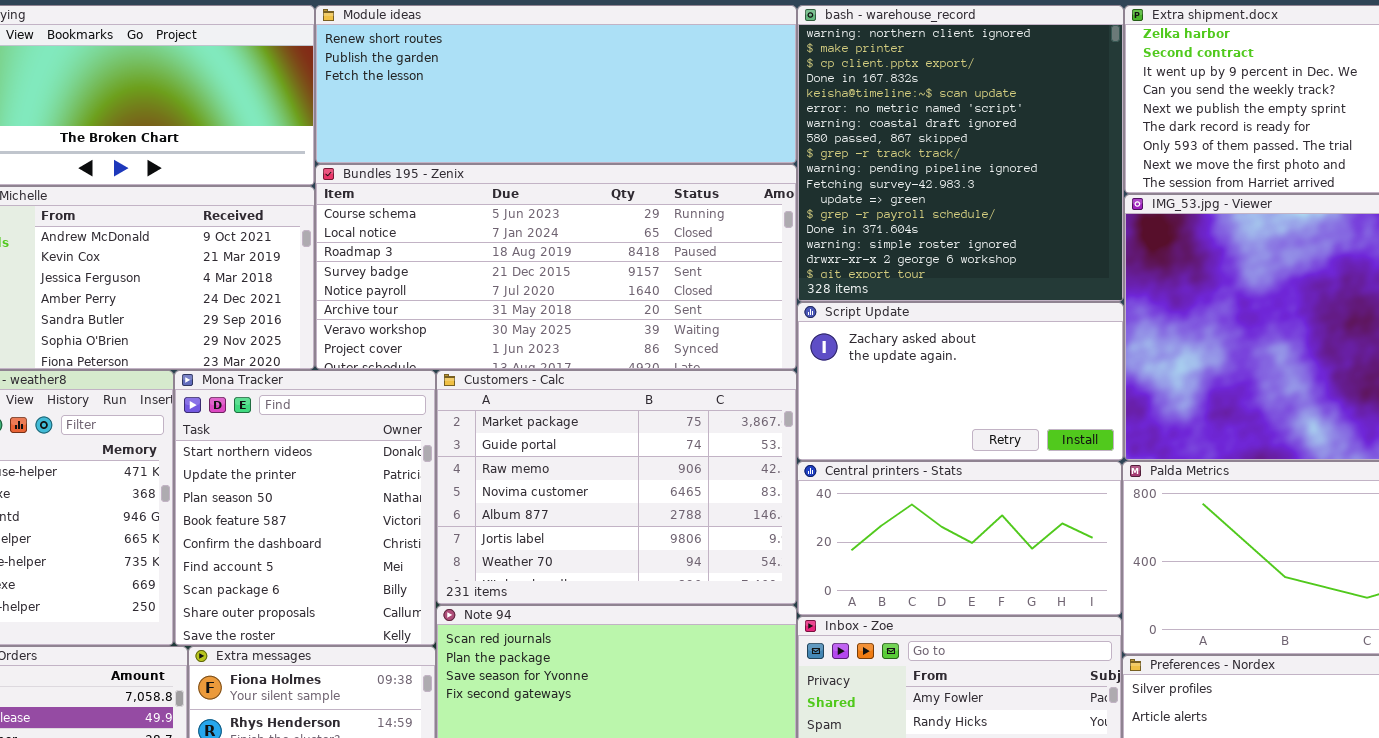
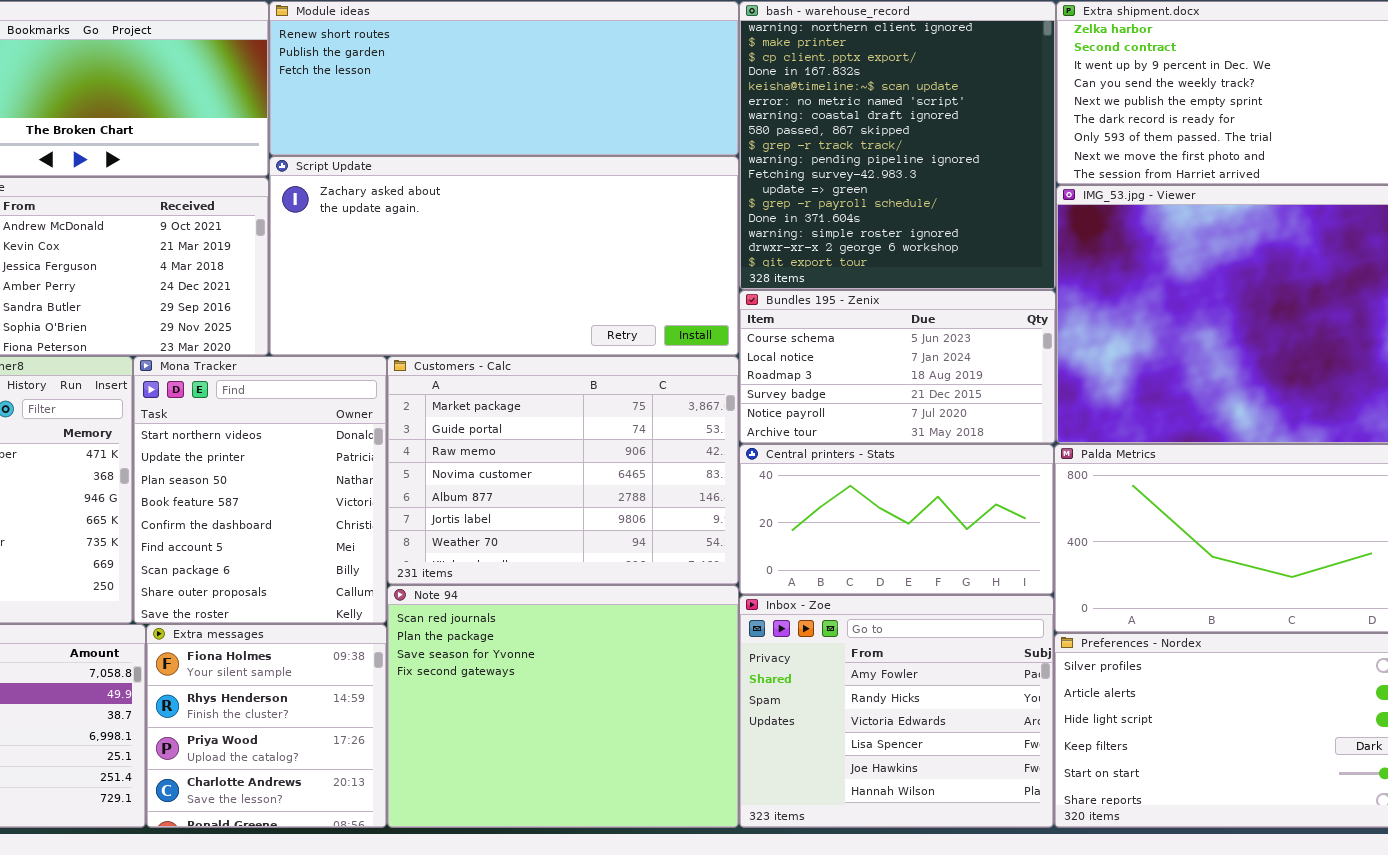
Bundles 195 - Zenix: [315,164,797,370] -> [739,290,1056,444], moved, resized
Script Update: [797,302,1124,461] -> [269,156,739,356], moved, resized

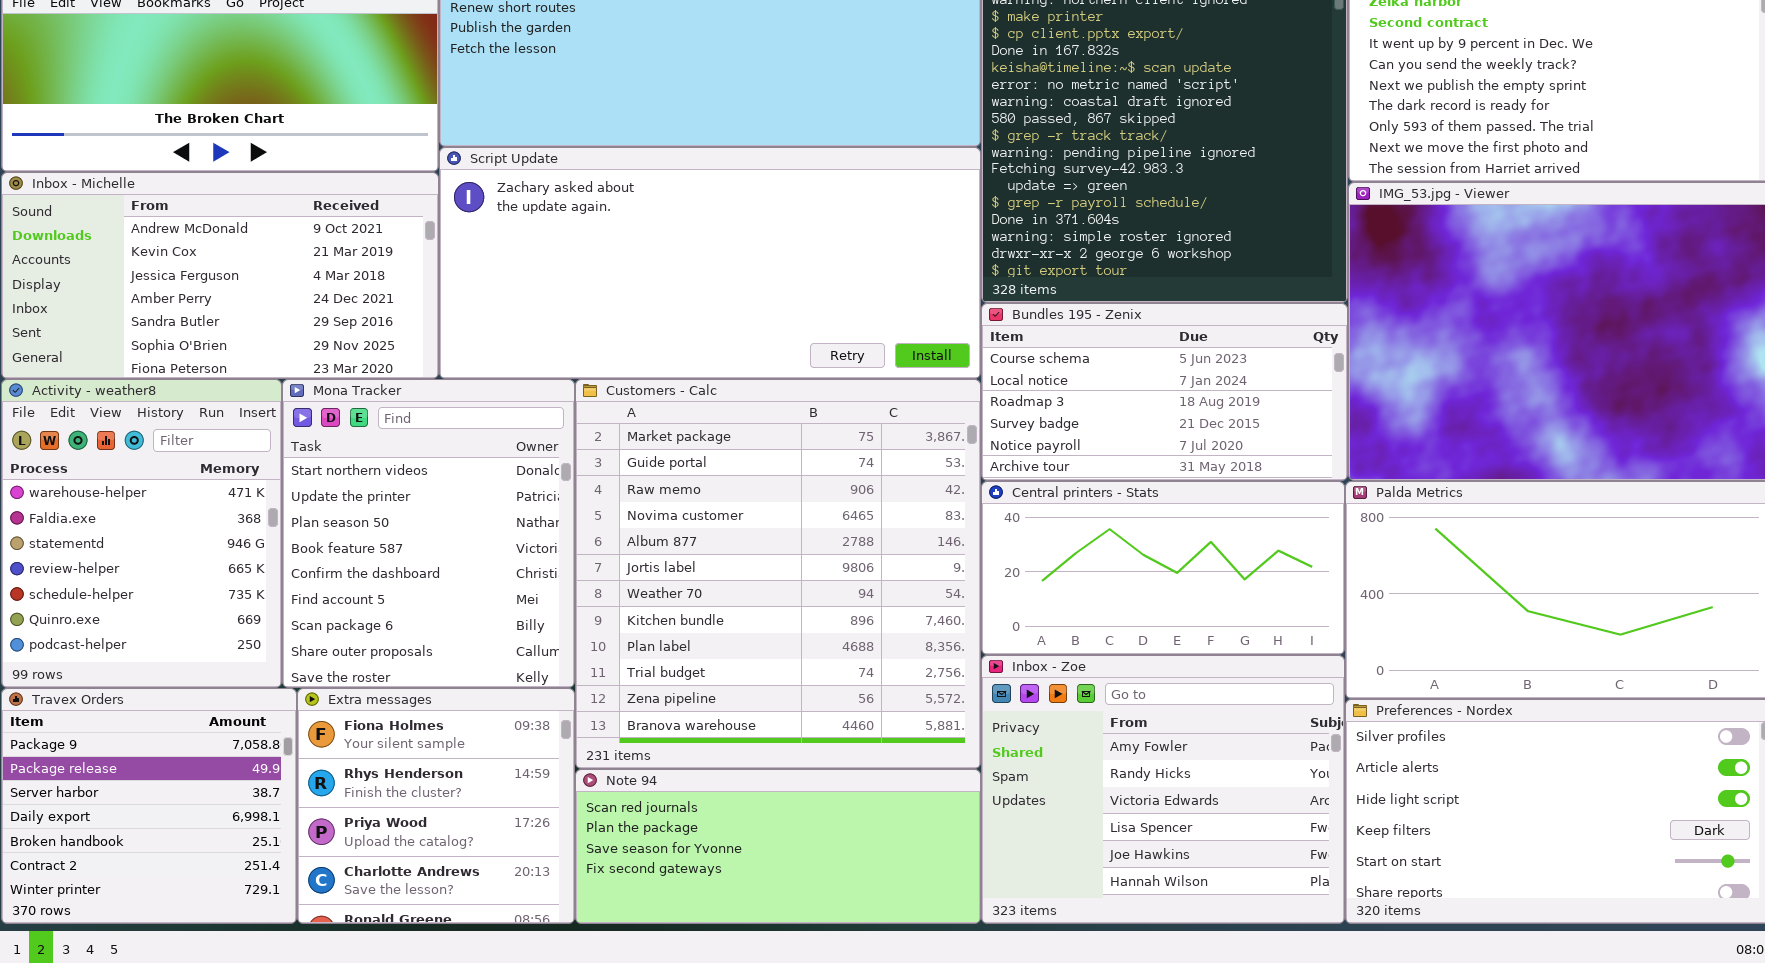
Customers - Calc: [387,356,739,585] -> [575,379,981,769], resized
Note 94: [387,585,739,828] -> [575,769,981,924], resized

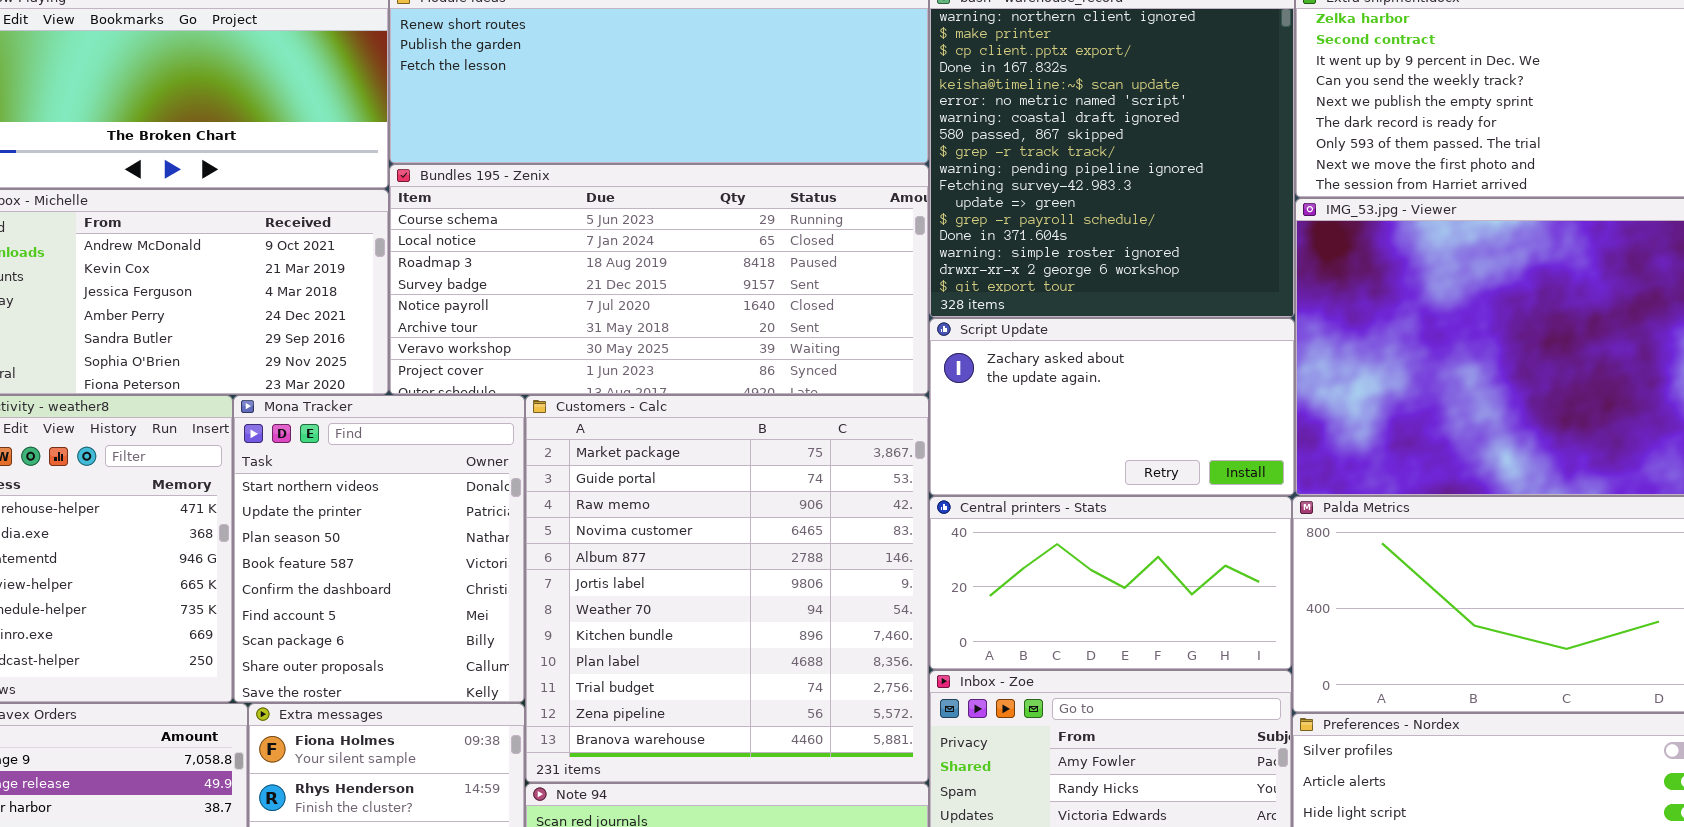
Script Update: [439,147,981,379] -> [929,318,1295,496], moved, resized
Bundles 195 - Zenix: [981,303,1348,481] -> [389,164,929,395], moved, resized

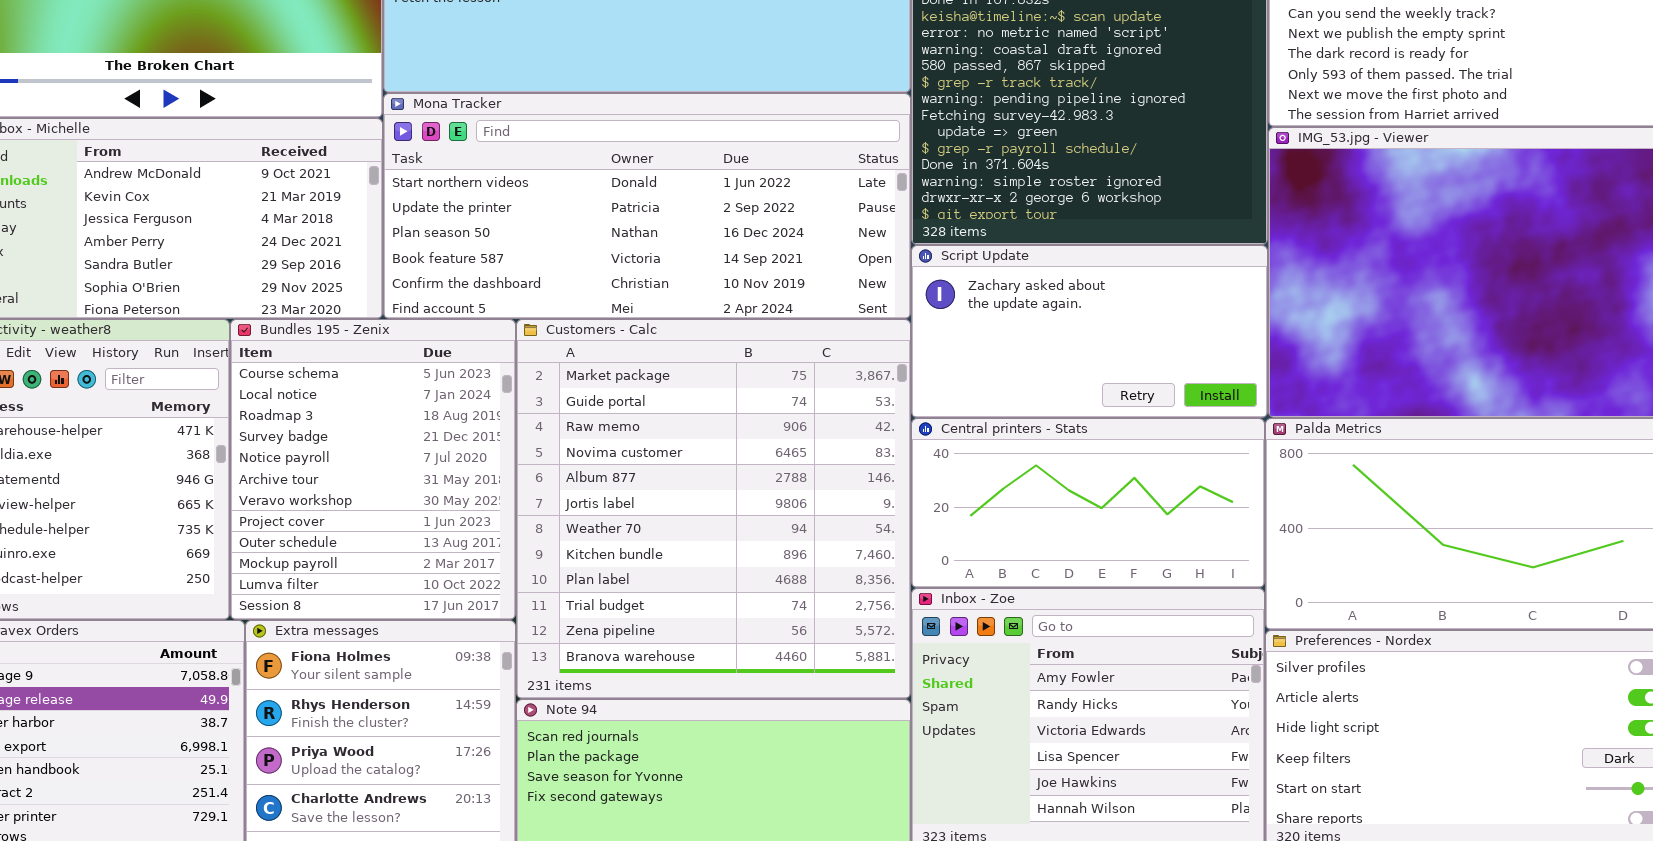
Bundles 195 - Zenix: [389,164,929,395] -> [230,319,516,620], moved, resized
Mona Tracker: [233,395,525,703] -> [383,93,911,319], moved, resized

